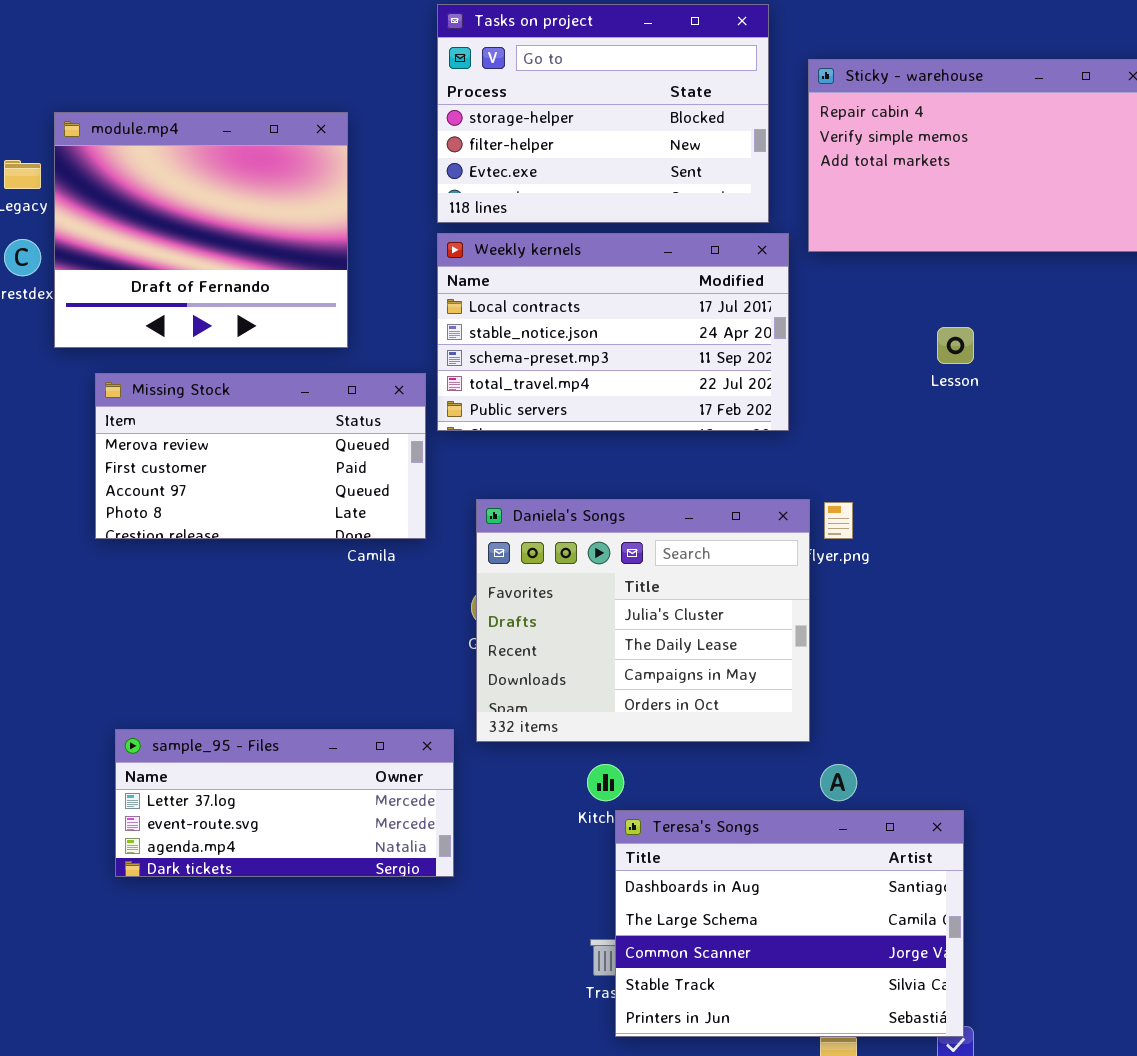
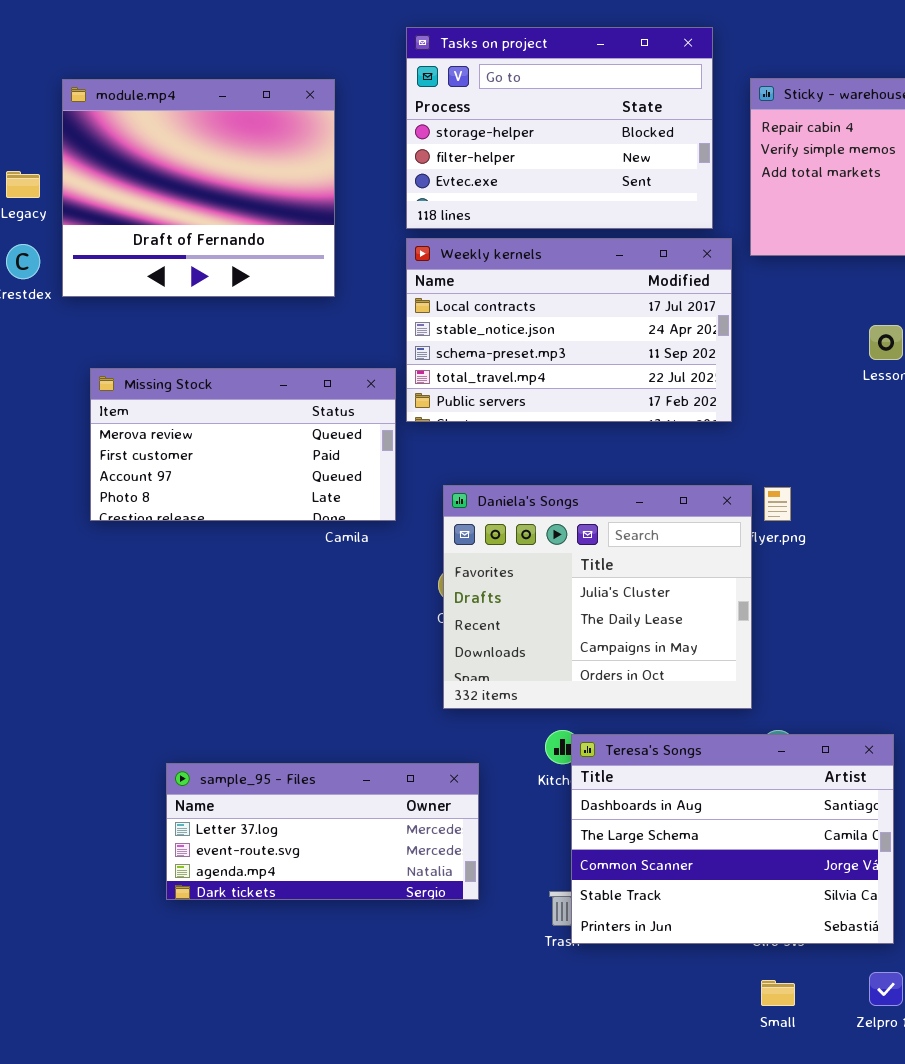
module.mp4: [54,112,348,348] -> [62,79,335,297], moved
sample_95 - Files: [115,729,454,877] -> [166,763,479,900], moved
Teresa's Songs: [615,810,964,1037] -> [571,734,894,944], moved

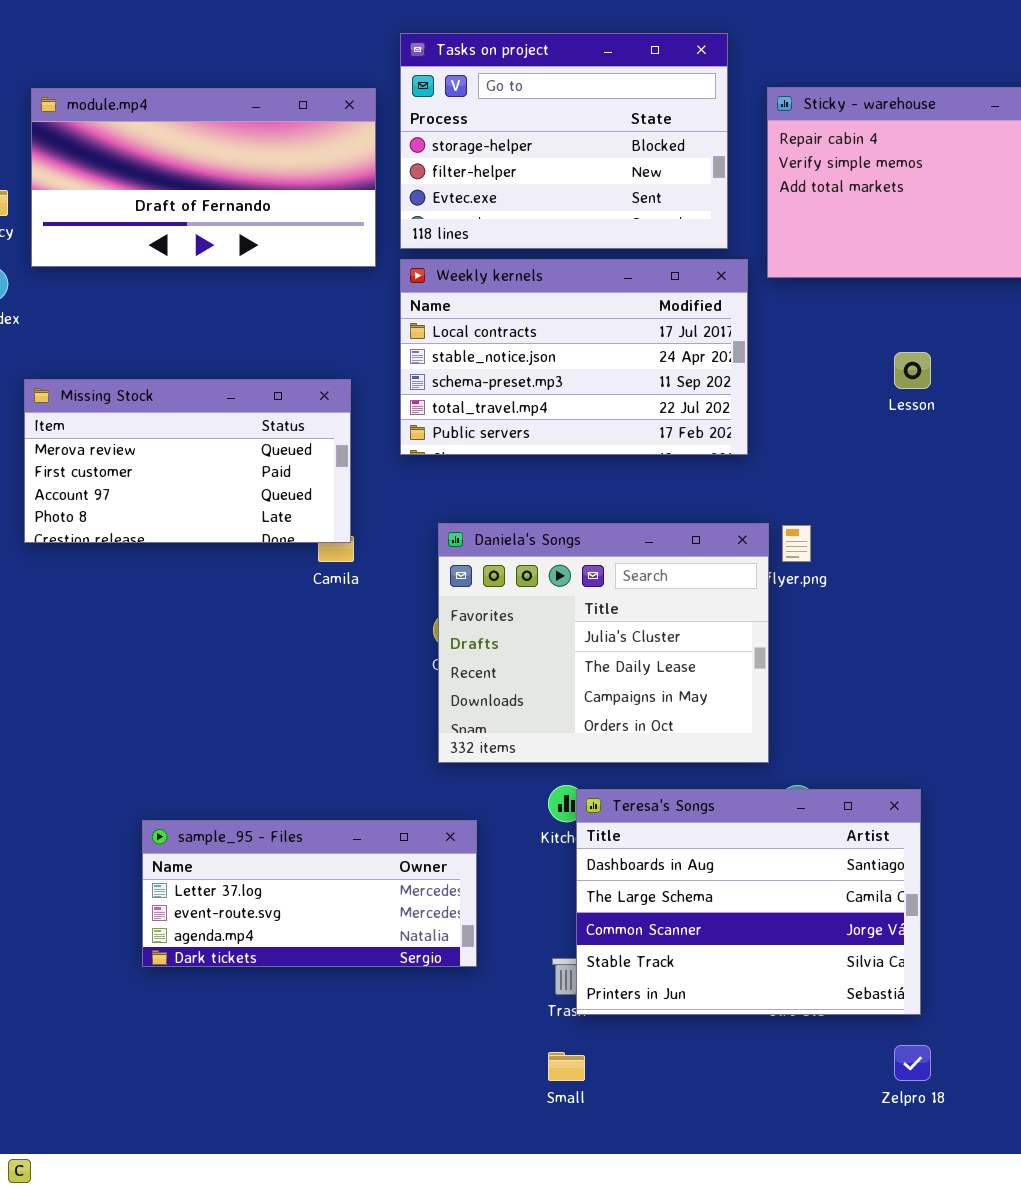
module.mp4: [62,79,335,297] -> [31,88,376,267], resized
Missing Stock: [90,368,396,521] -> [24,379,351,543], moved
Small: [761,980,795,1006] -> [548,1052,585,1081], moved

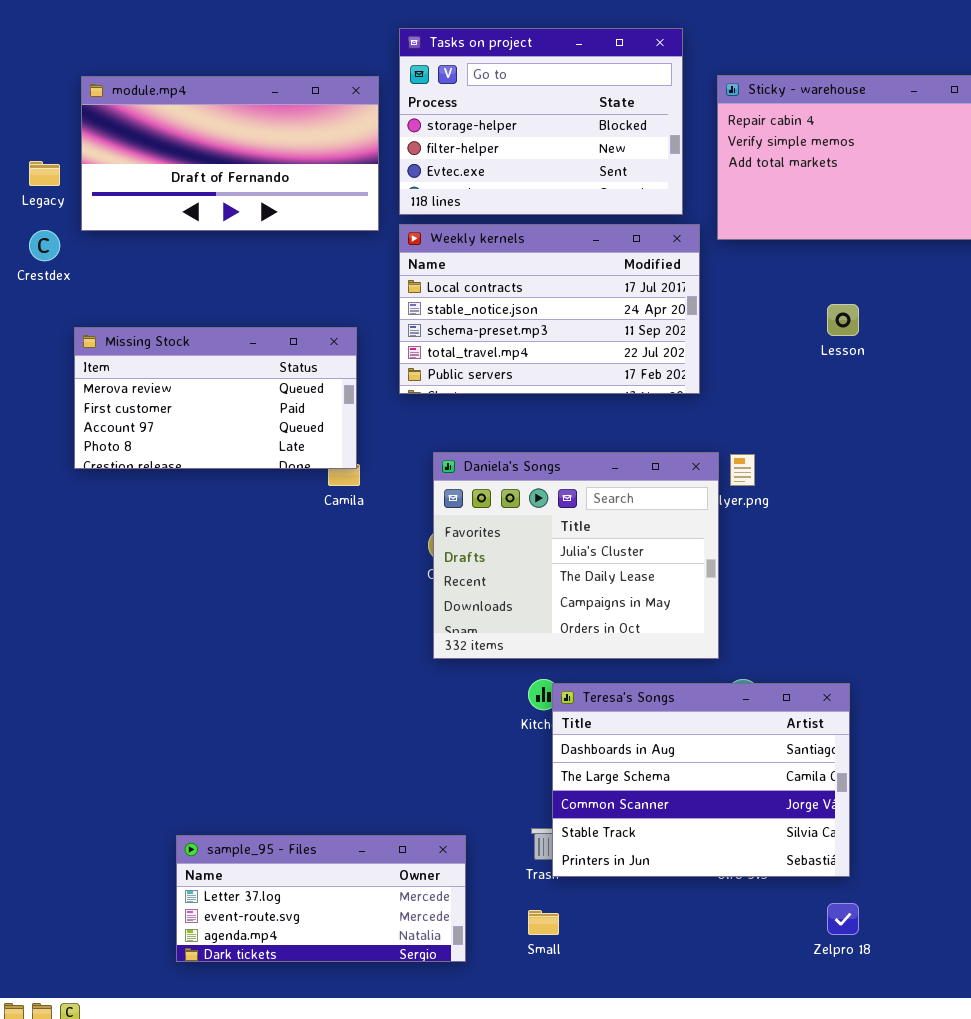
sample_95 - Files: [142,820,477,967] -> [176,835,466,962], moved

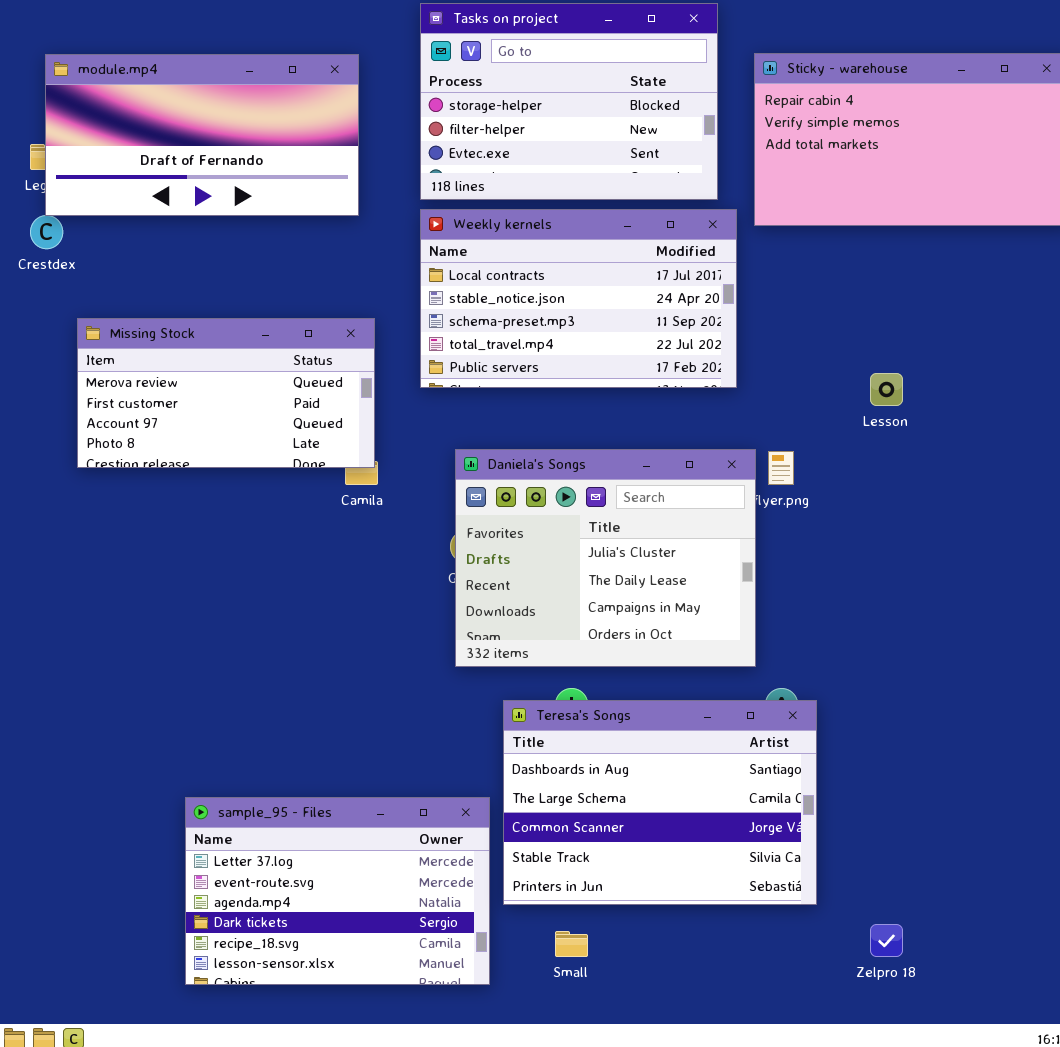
module.mp4: [81,76,379,231] -> [45,54,359,216], moved
Lesson: [827,304,859,336] -> [870,373,903,406], moved
Teresa's Songs: [552,683,850,877] -> [503,700,817,905], moved
sample_95 - Files: [176,835,466,962] -> [185,797,490,985], resized

